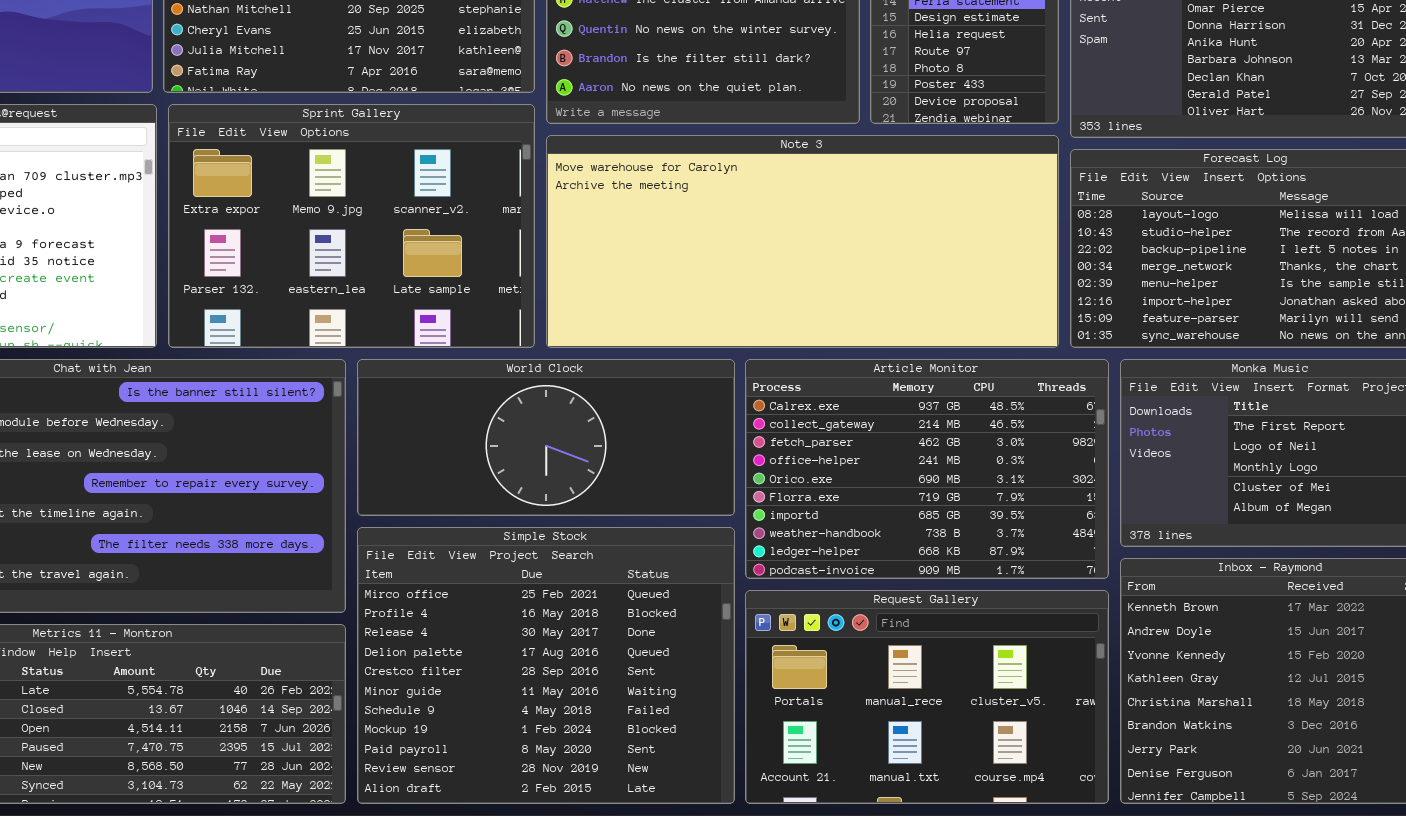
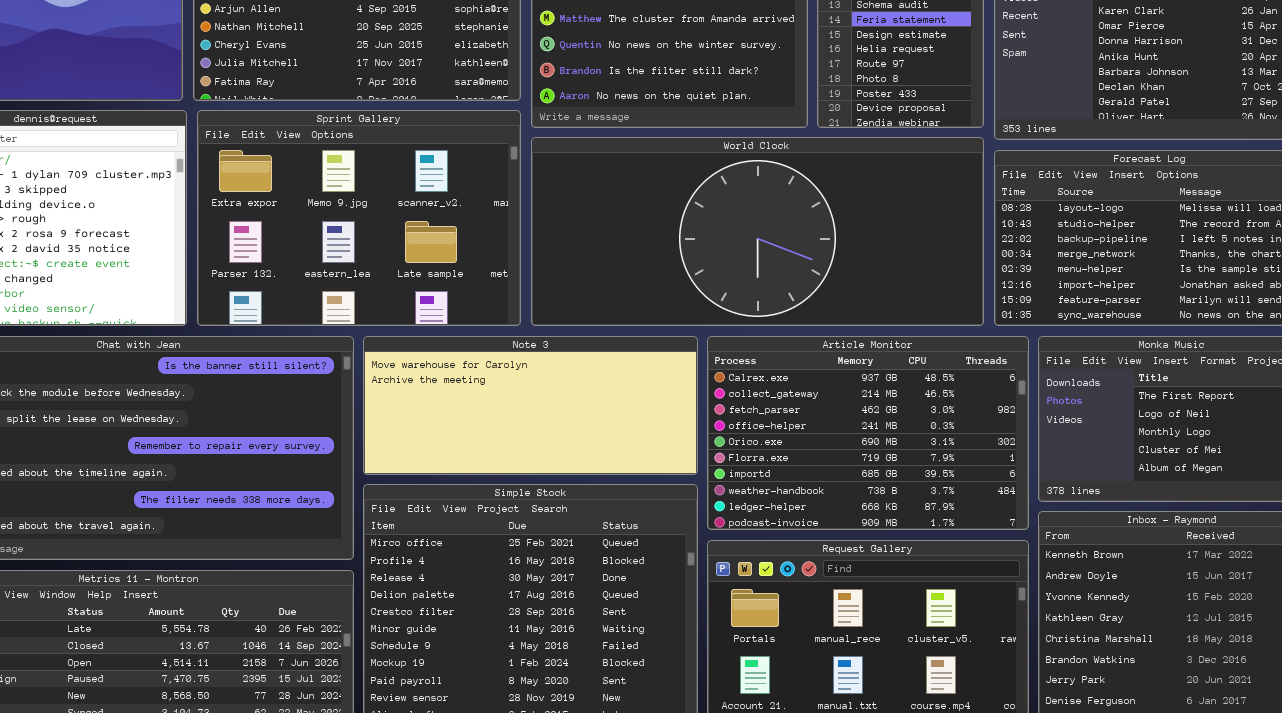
Note 3: [546,135,1059,348] -> [363,336,698,475], moved, resized
World Clock: [357,359,735,516] -> [531,137,984,326], moved, resized

